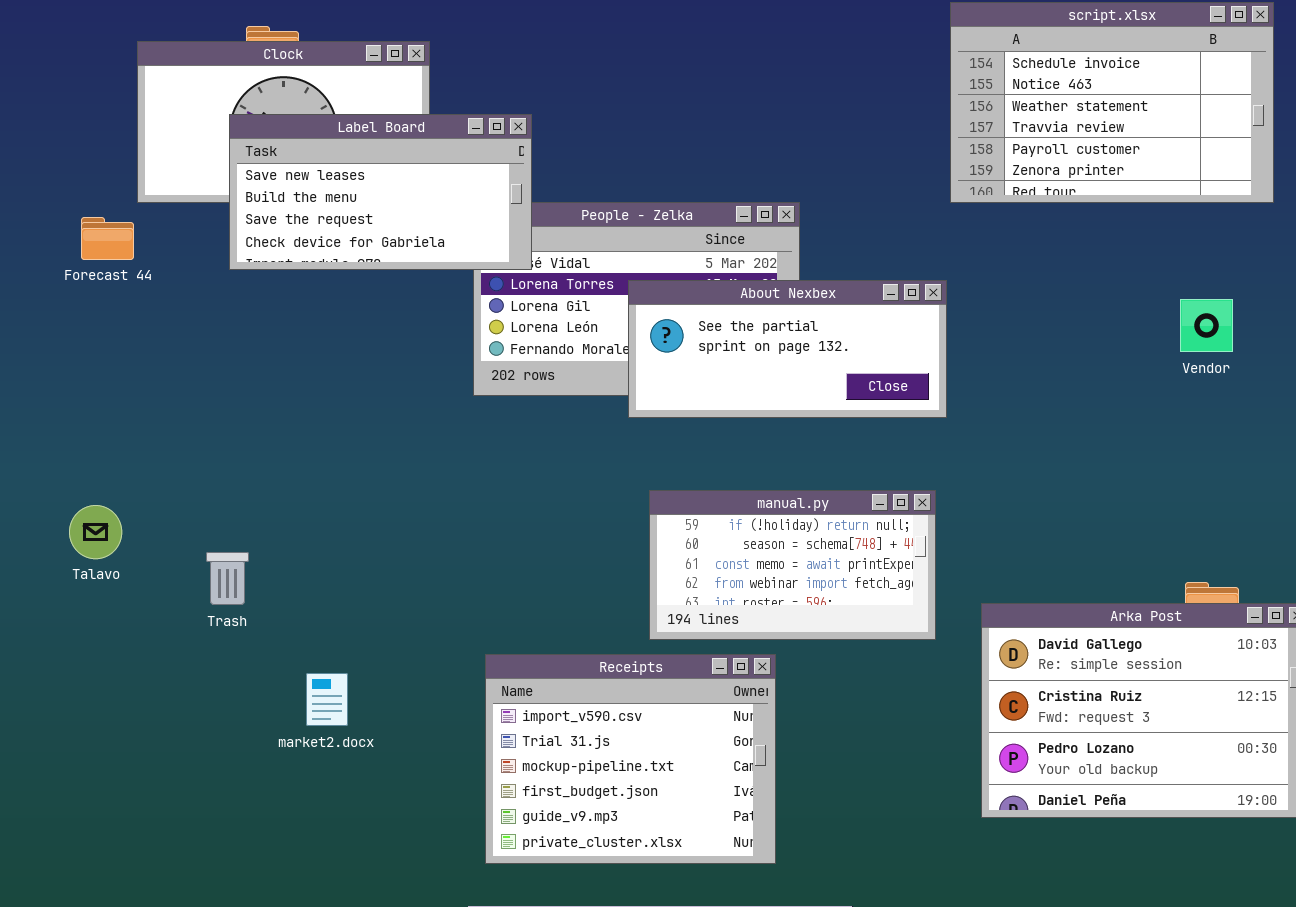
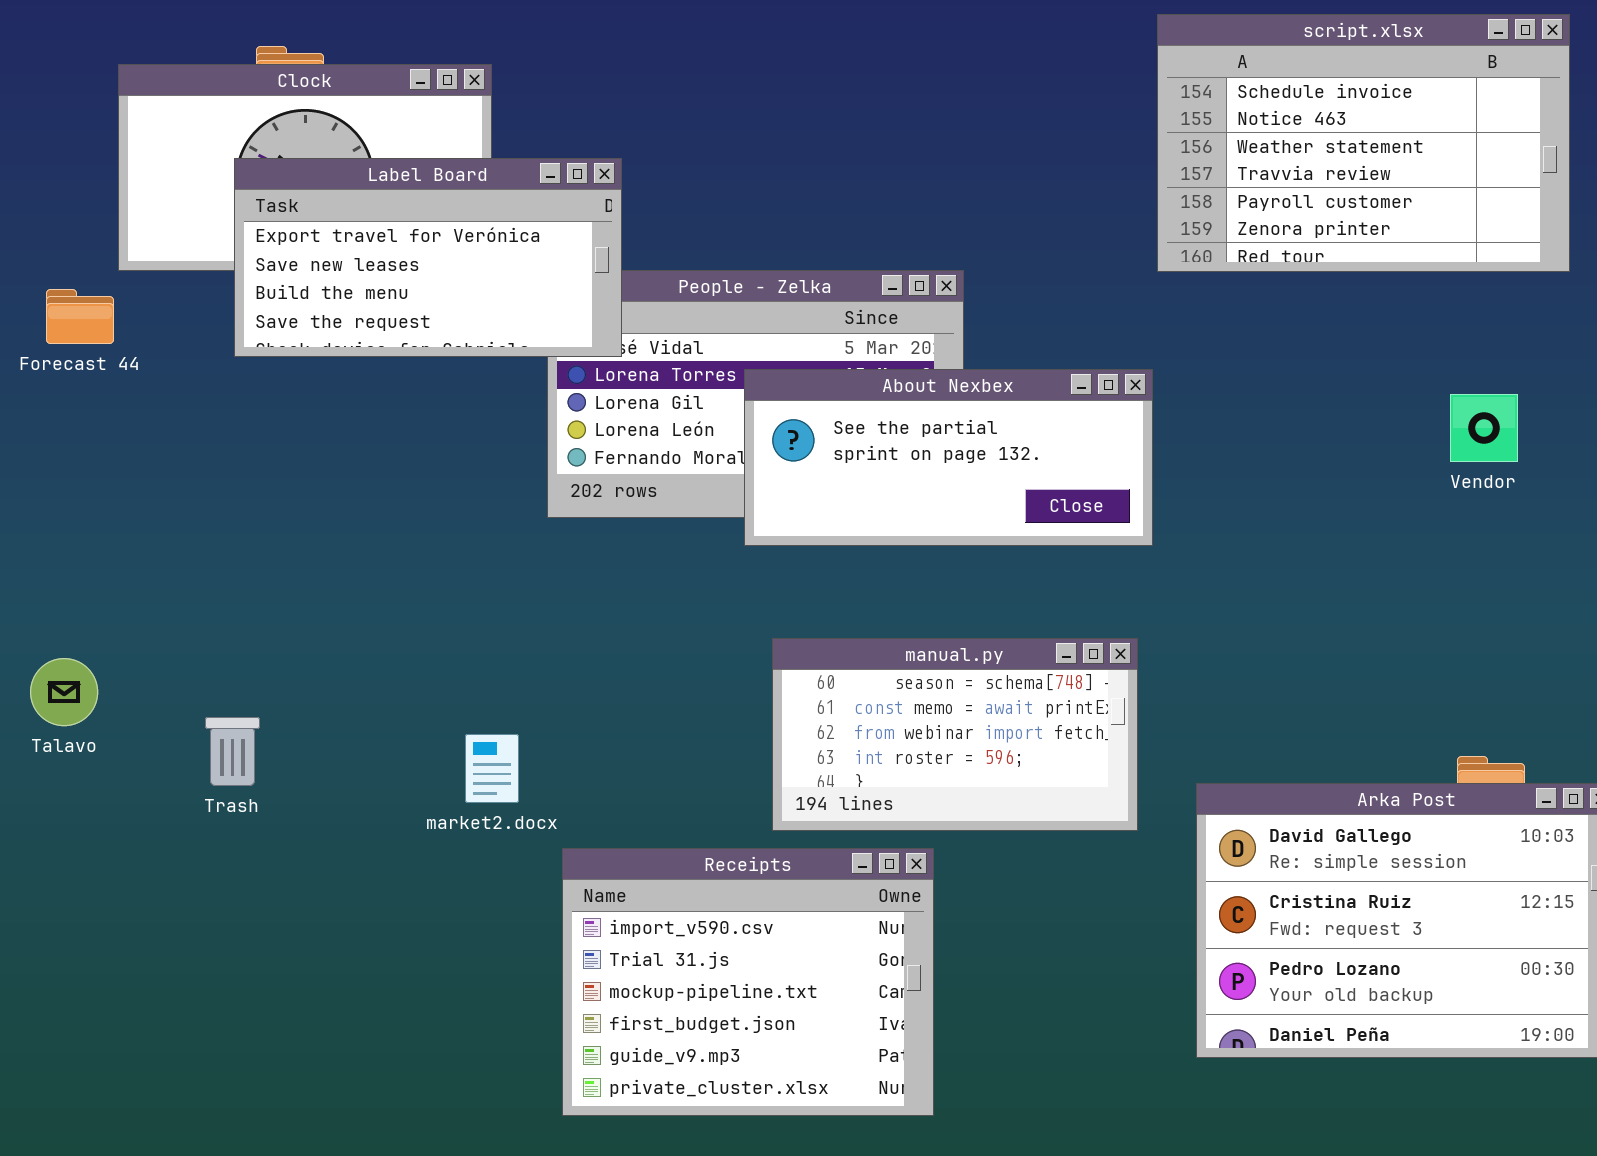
Label Board: [229,114,532,270] -> [234,158,622,357], scrolled up 1 row
manual.py: [649,490,936,640] -> [772,638,1138,831], scrolled down 1 row
market2.docx: [306,673,348,726] -> [465,734,519,803], moved

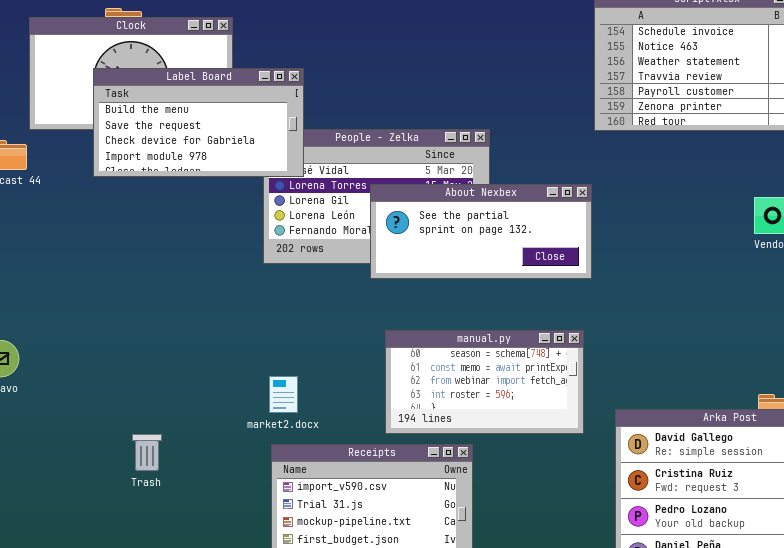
Label Board: [234,158,622,357] -> [93,68,304,177], scrolled down 2 rows
Trash: [205,717,260,786] -> [132,434,162,471], moved
market2.docx: [465,734,519,803] -> [269,376,298,413], moved

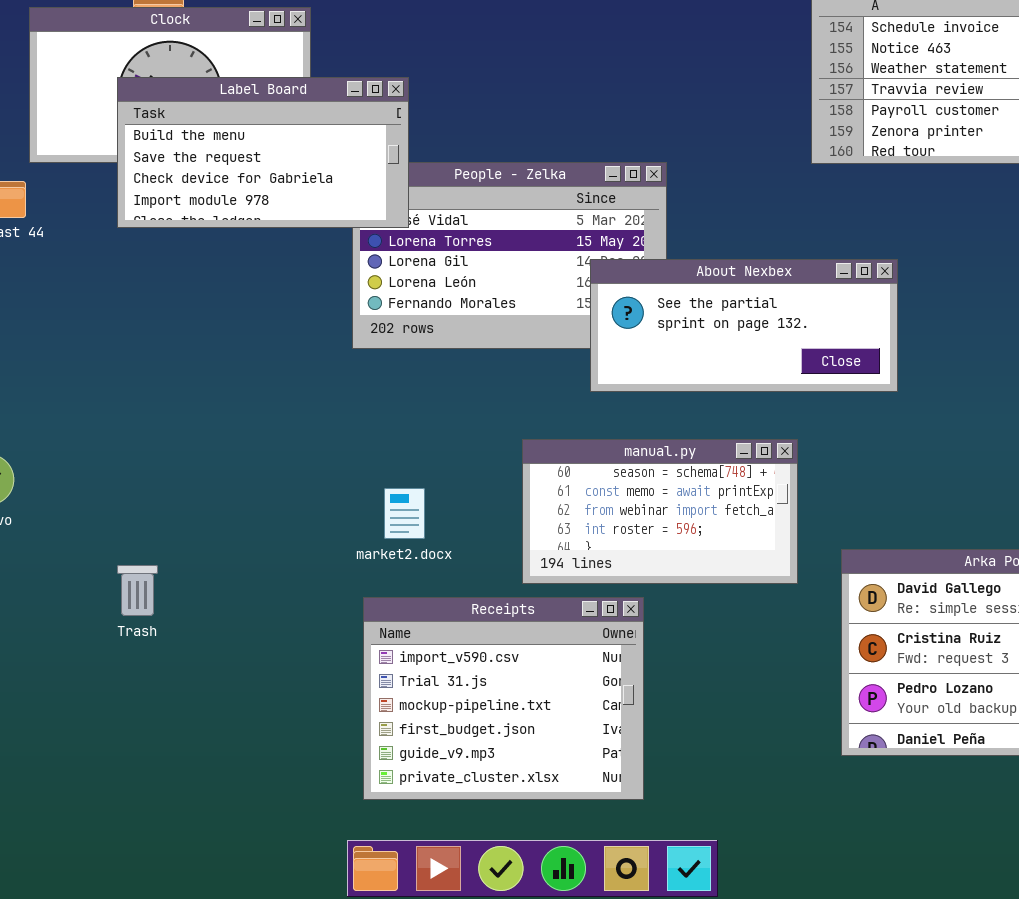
About Nexbex: [370,184,592,279] -> [590,259,898,392], moved
market2.docx: [269,376,298,413] -> [384,488,425,539], moved
Trash: [132,434,162,471] -> [117,565,158,616], moved

